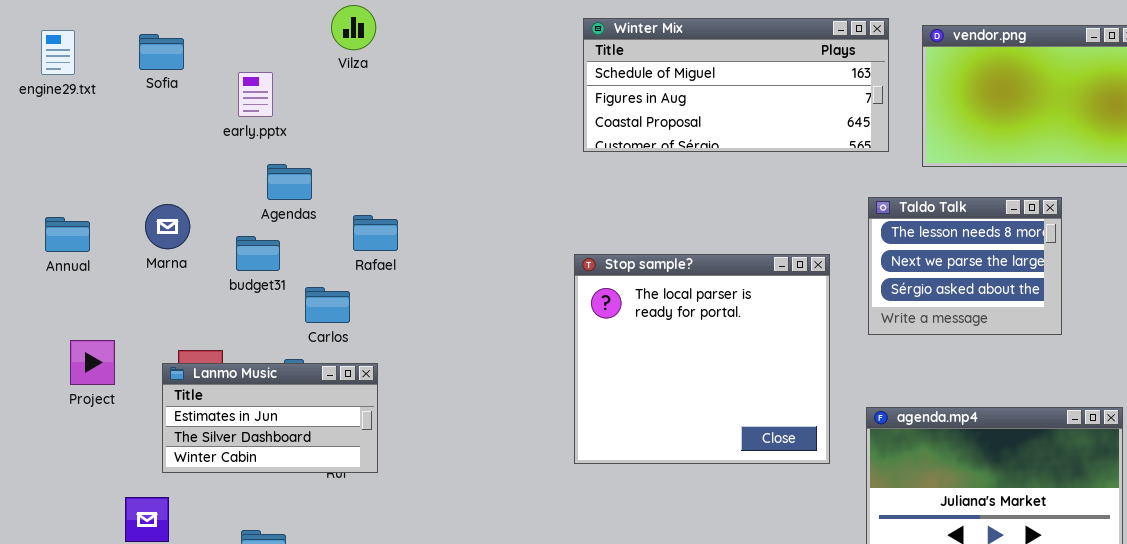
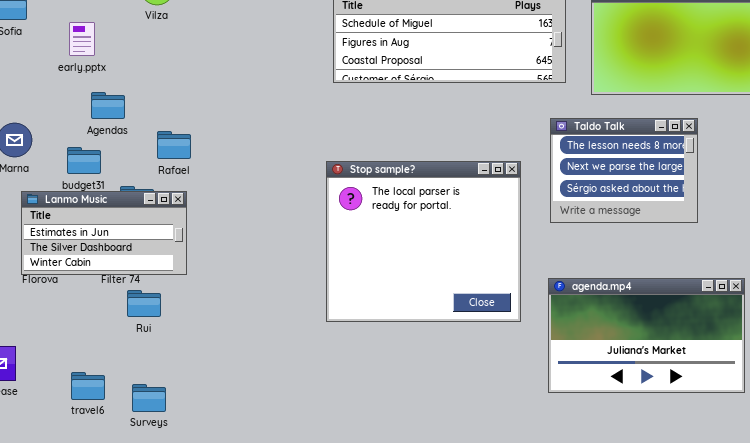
Lanmo Music: [162,363,378,473] -> [21,191,187,275], moved

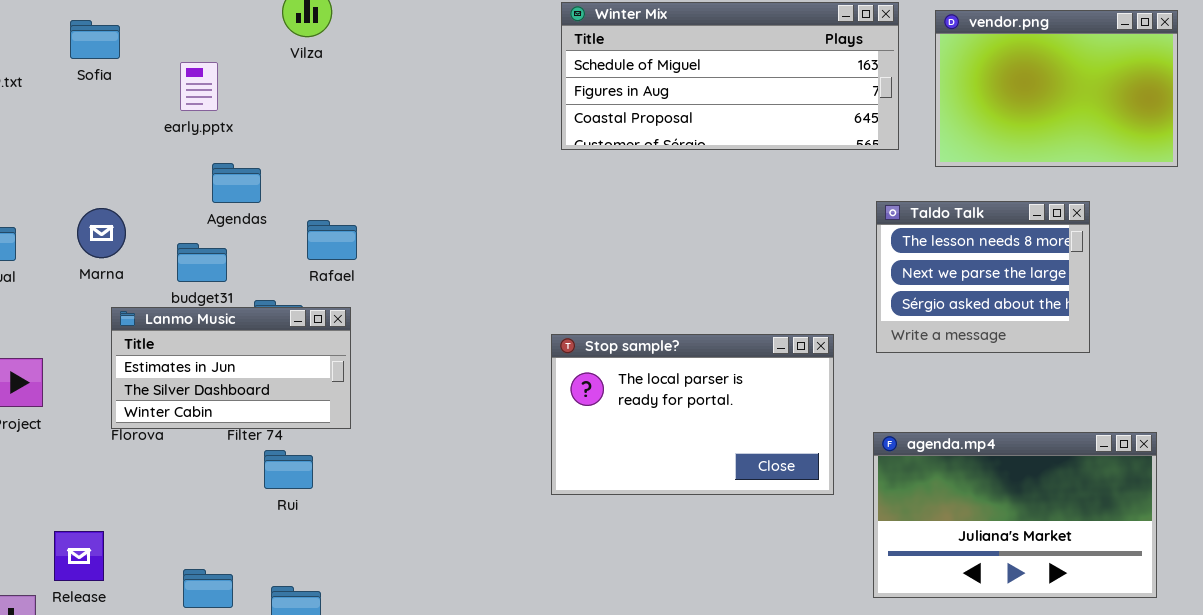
Stop sample?: [326,161,521,322] -> [551,334,834,495], resized

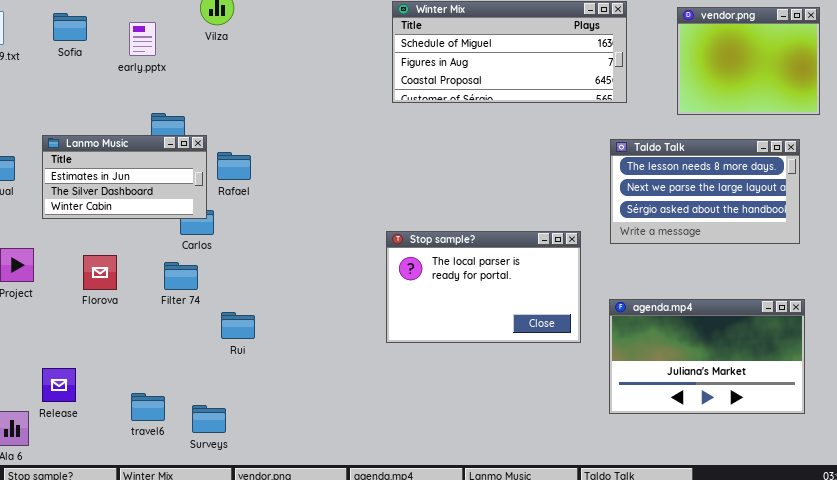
vendor.png: [935,10,1178,167] -> [677,7,820,115], resized
early.pptx: [180,62,218,111] -> [129,22,156,56], moved
Taldo Talk: [876,201,1090,353] -> [610,139,800,244], resized
Lanmo Music: [111,307,351,429] -> [42,135,207,219], moved
Rui: [264,450,313,489] -> [221,312,255,339], moved

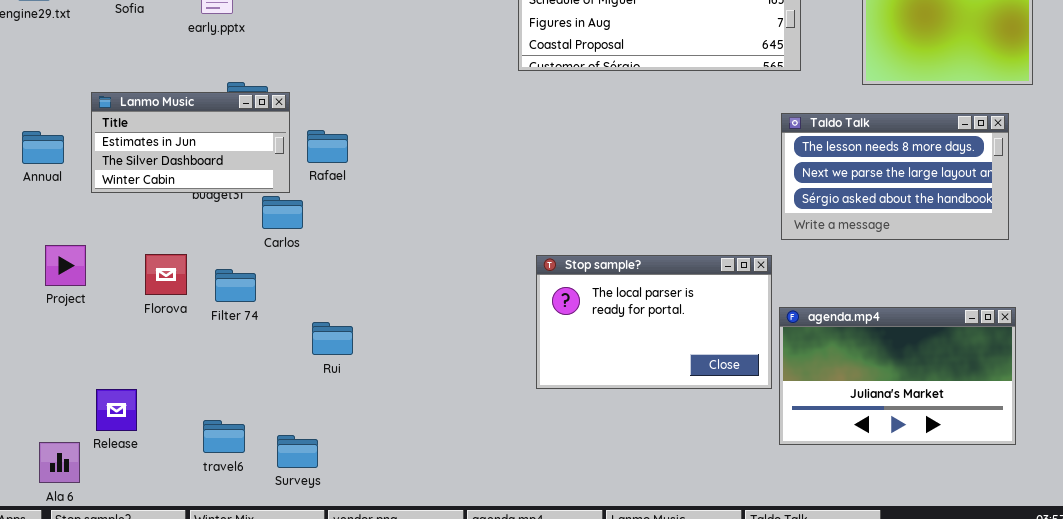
Lanmo Music: [42,135,207,219] -> [91,92,290,193], moved
Stop sample?: [386,231,581,343] -> [536,255,772,389], moved
Filter 74: [164,262,198,290] -> [215,269,256,302], moved

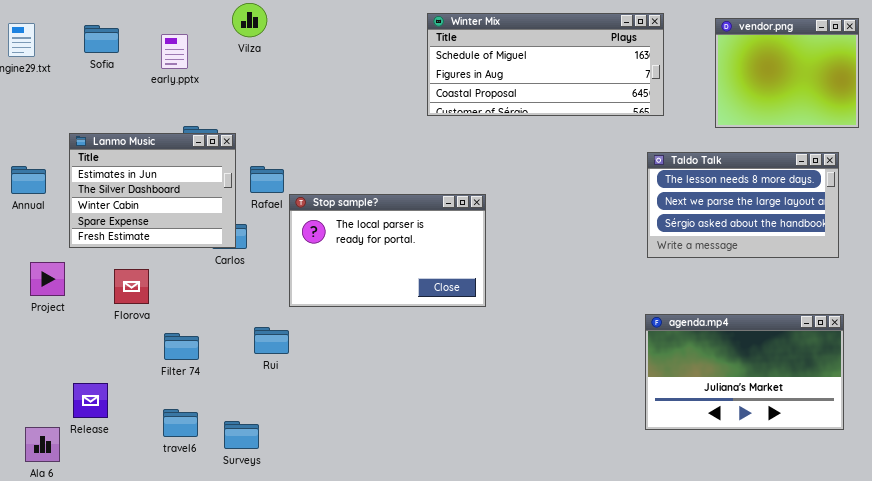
Lanmo Music: [91,92,290,193] -> [69,133,236,248], resized
Stop sample?: [536,255,772,389] -> [289,194,486,307], moved
Filter 74: [215,269,256,302] -> [164,333,199,360], moved

